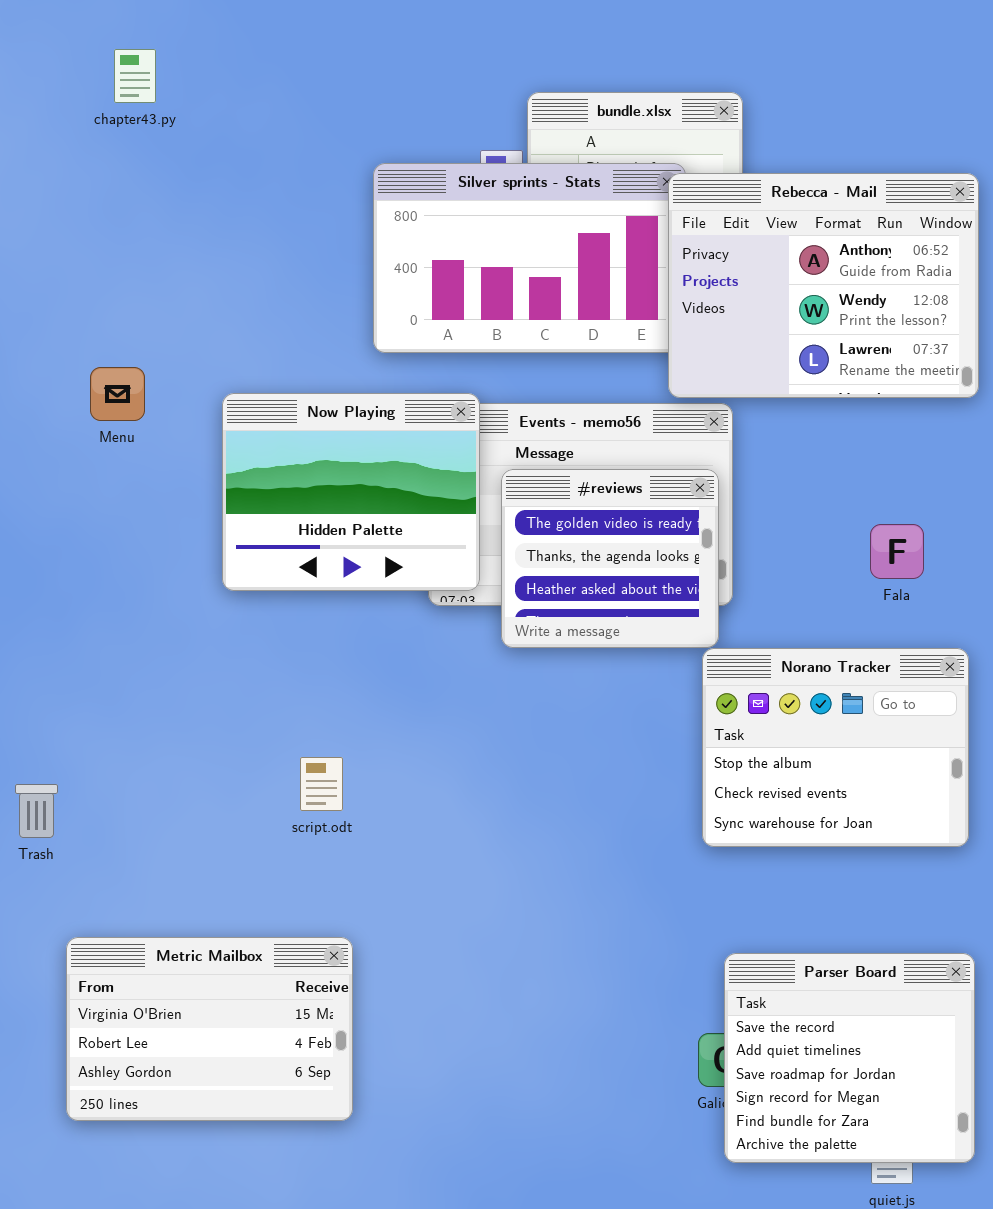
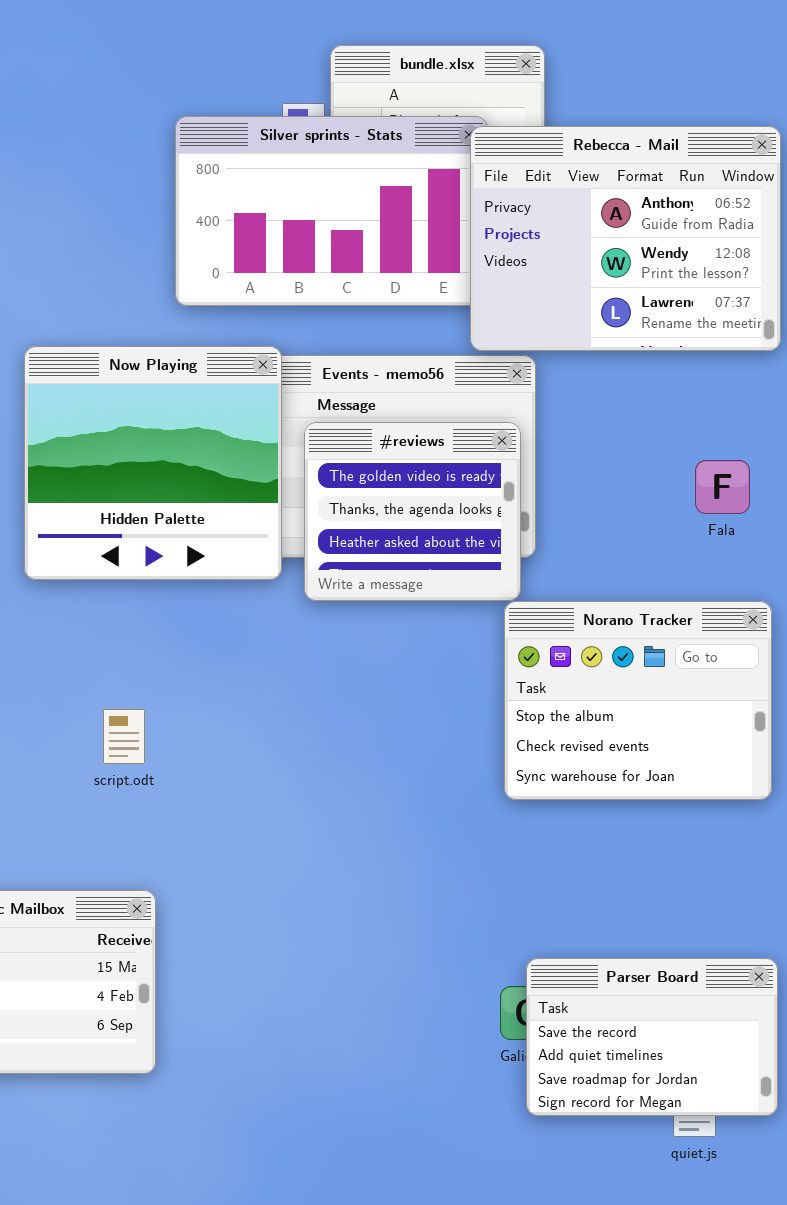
Now Playing: [222,393,480,591] -> [24,346,282,580], resized
Fala: [870,524,924,579] -> [695,460,750,514], moved
Parser Board: [724,953,975,1163] -> [526,958,778,1116], resized

